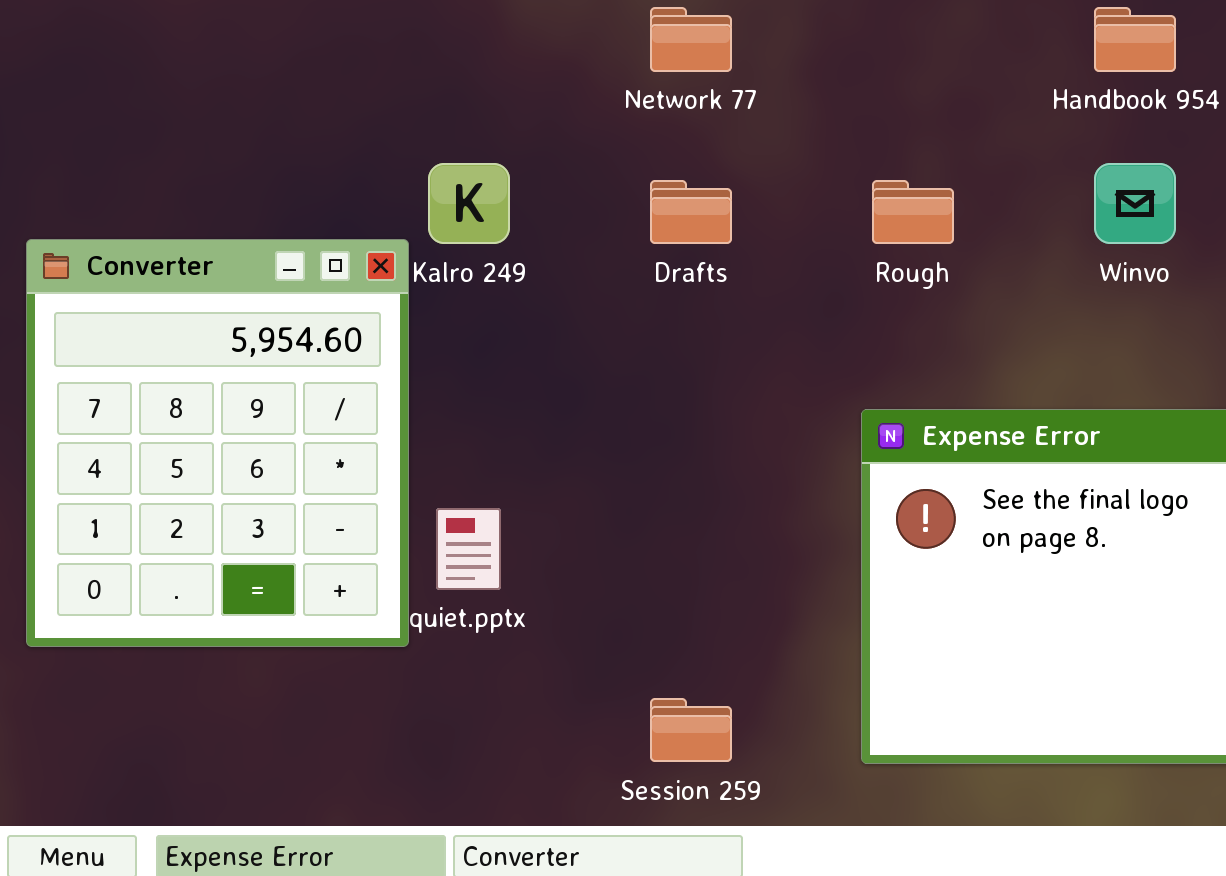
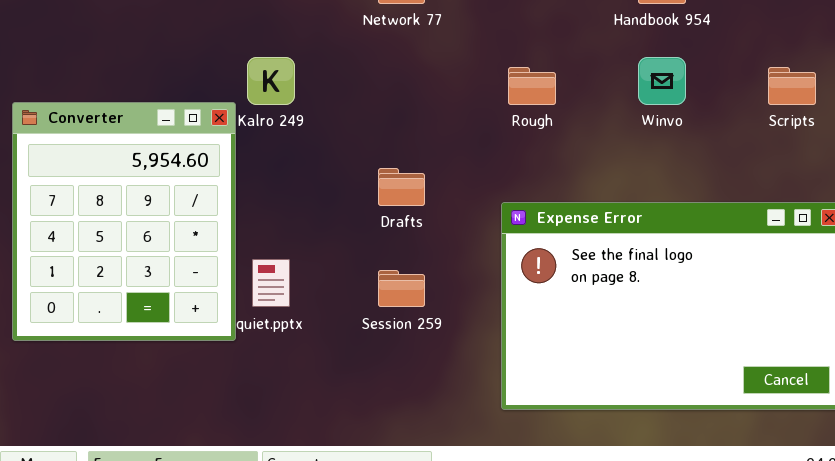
Drafts: [650,180,732,244] -> [378,168,425,206], moved
Session 259: [650,698,732,762] -> [378,270,425,307], moved

